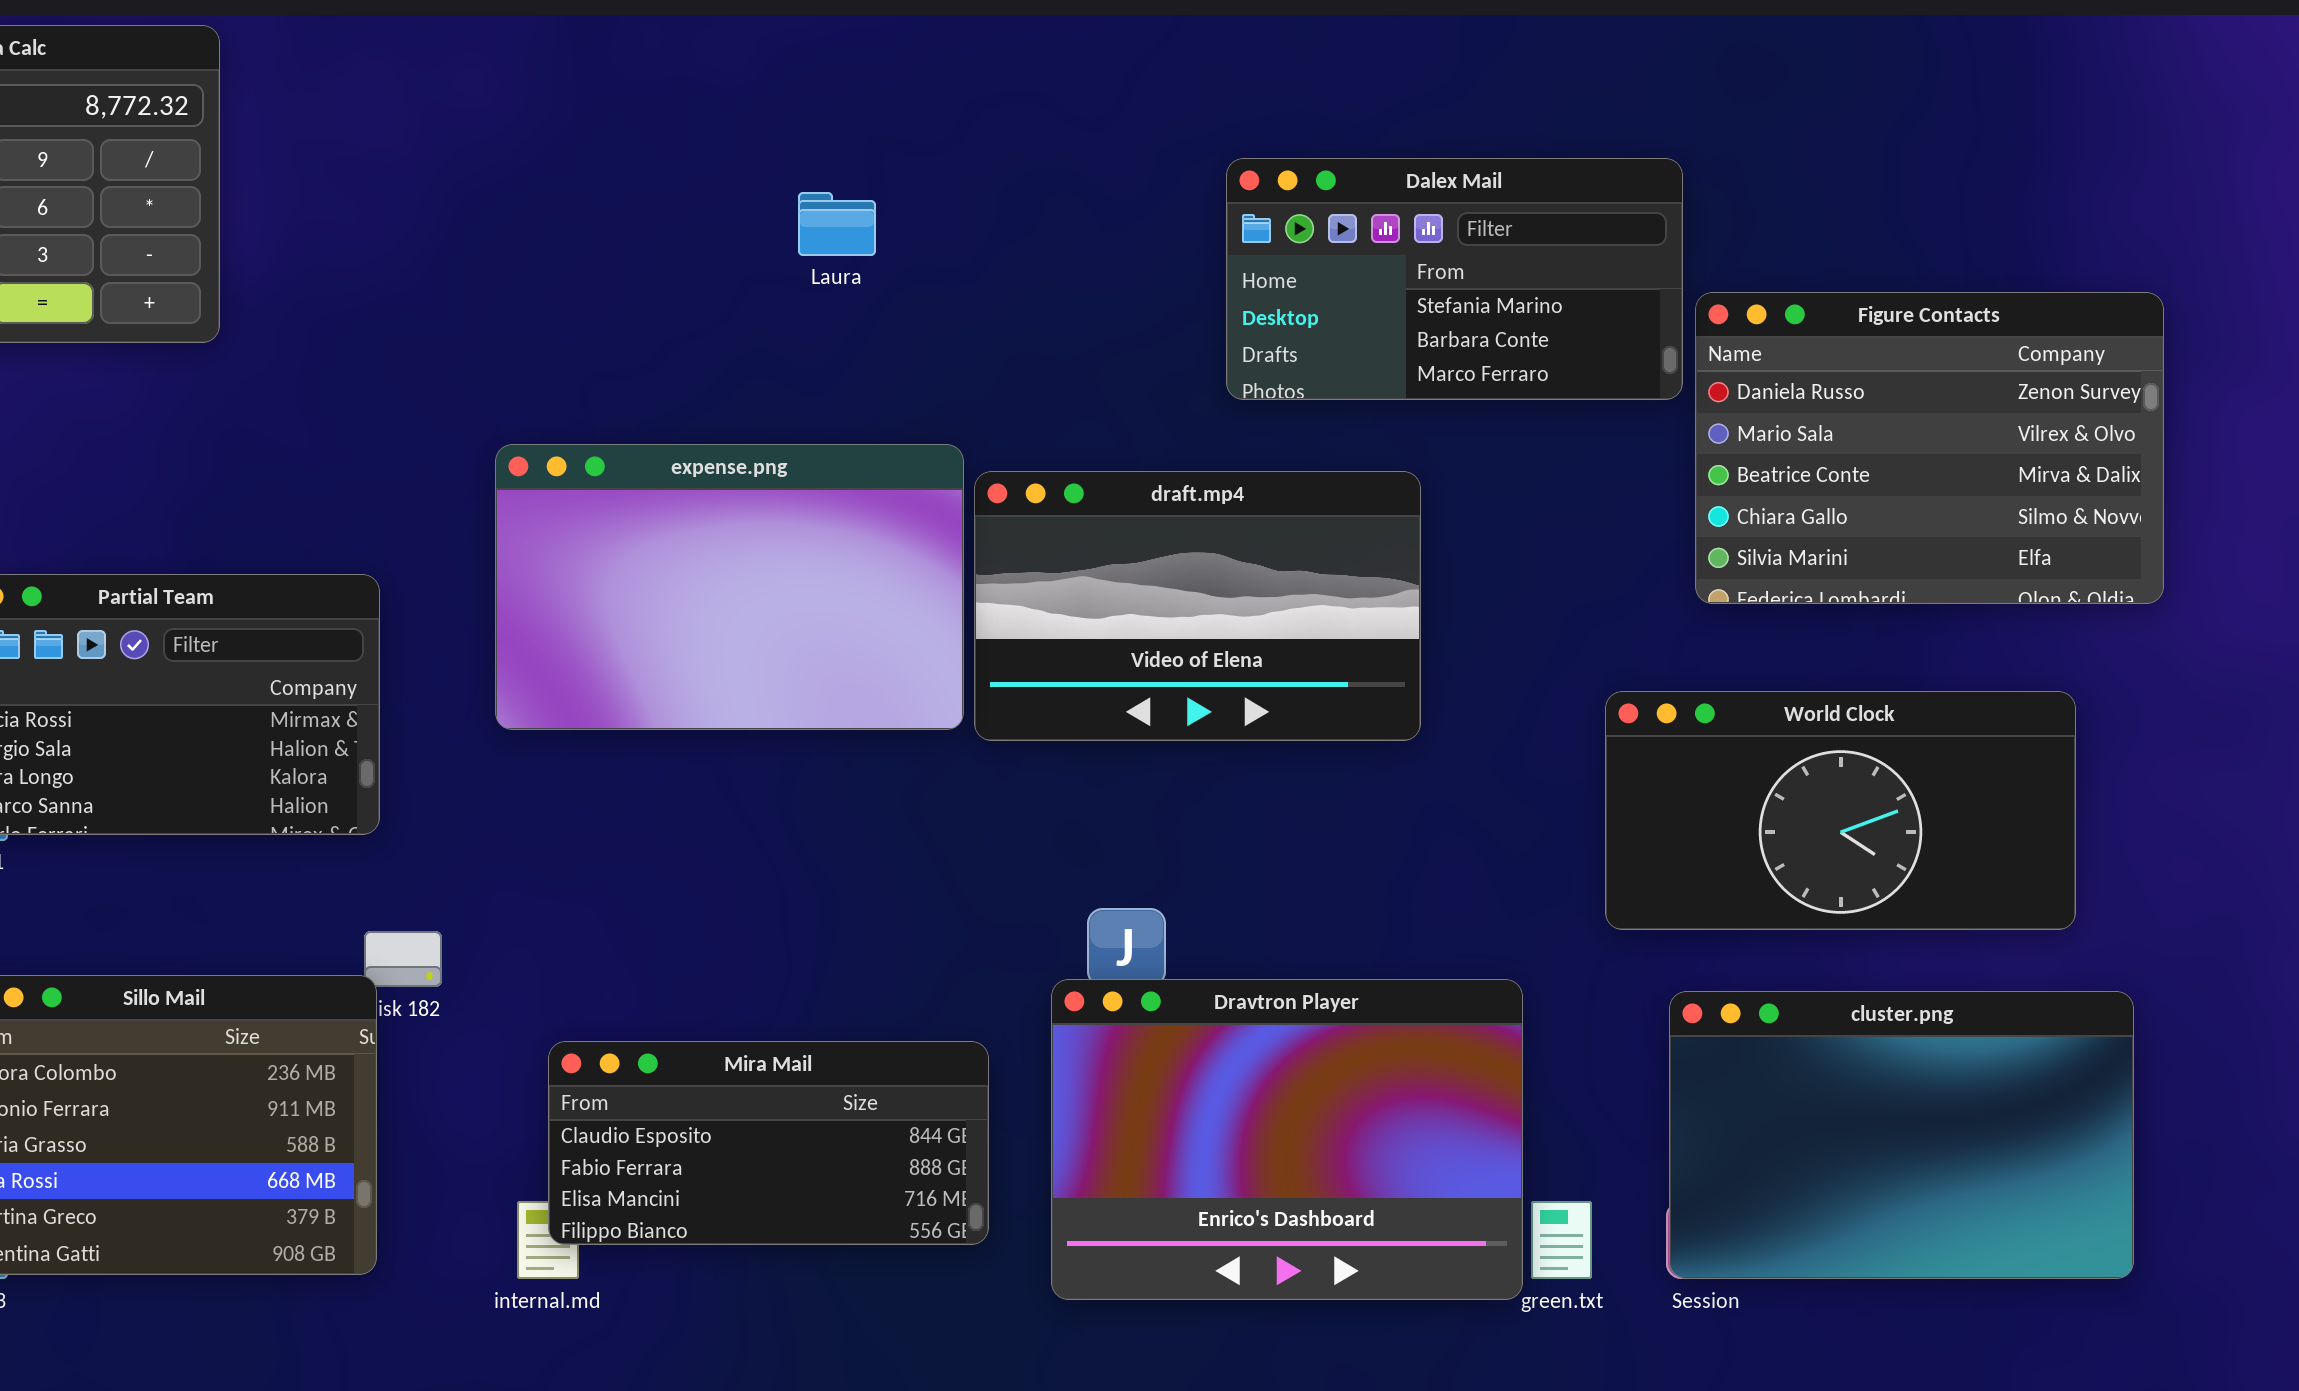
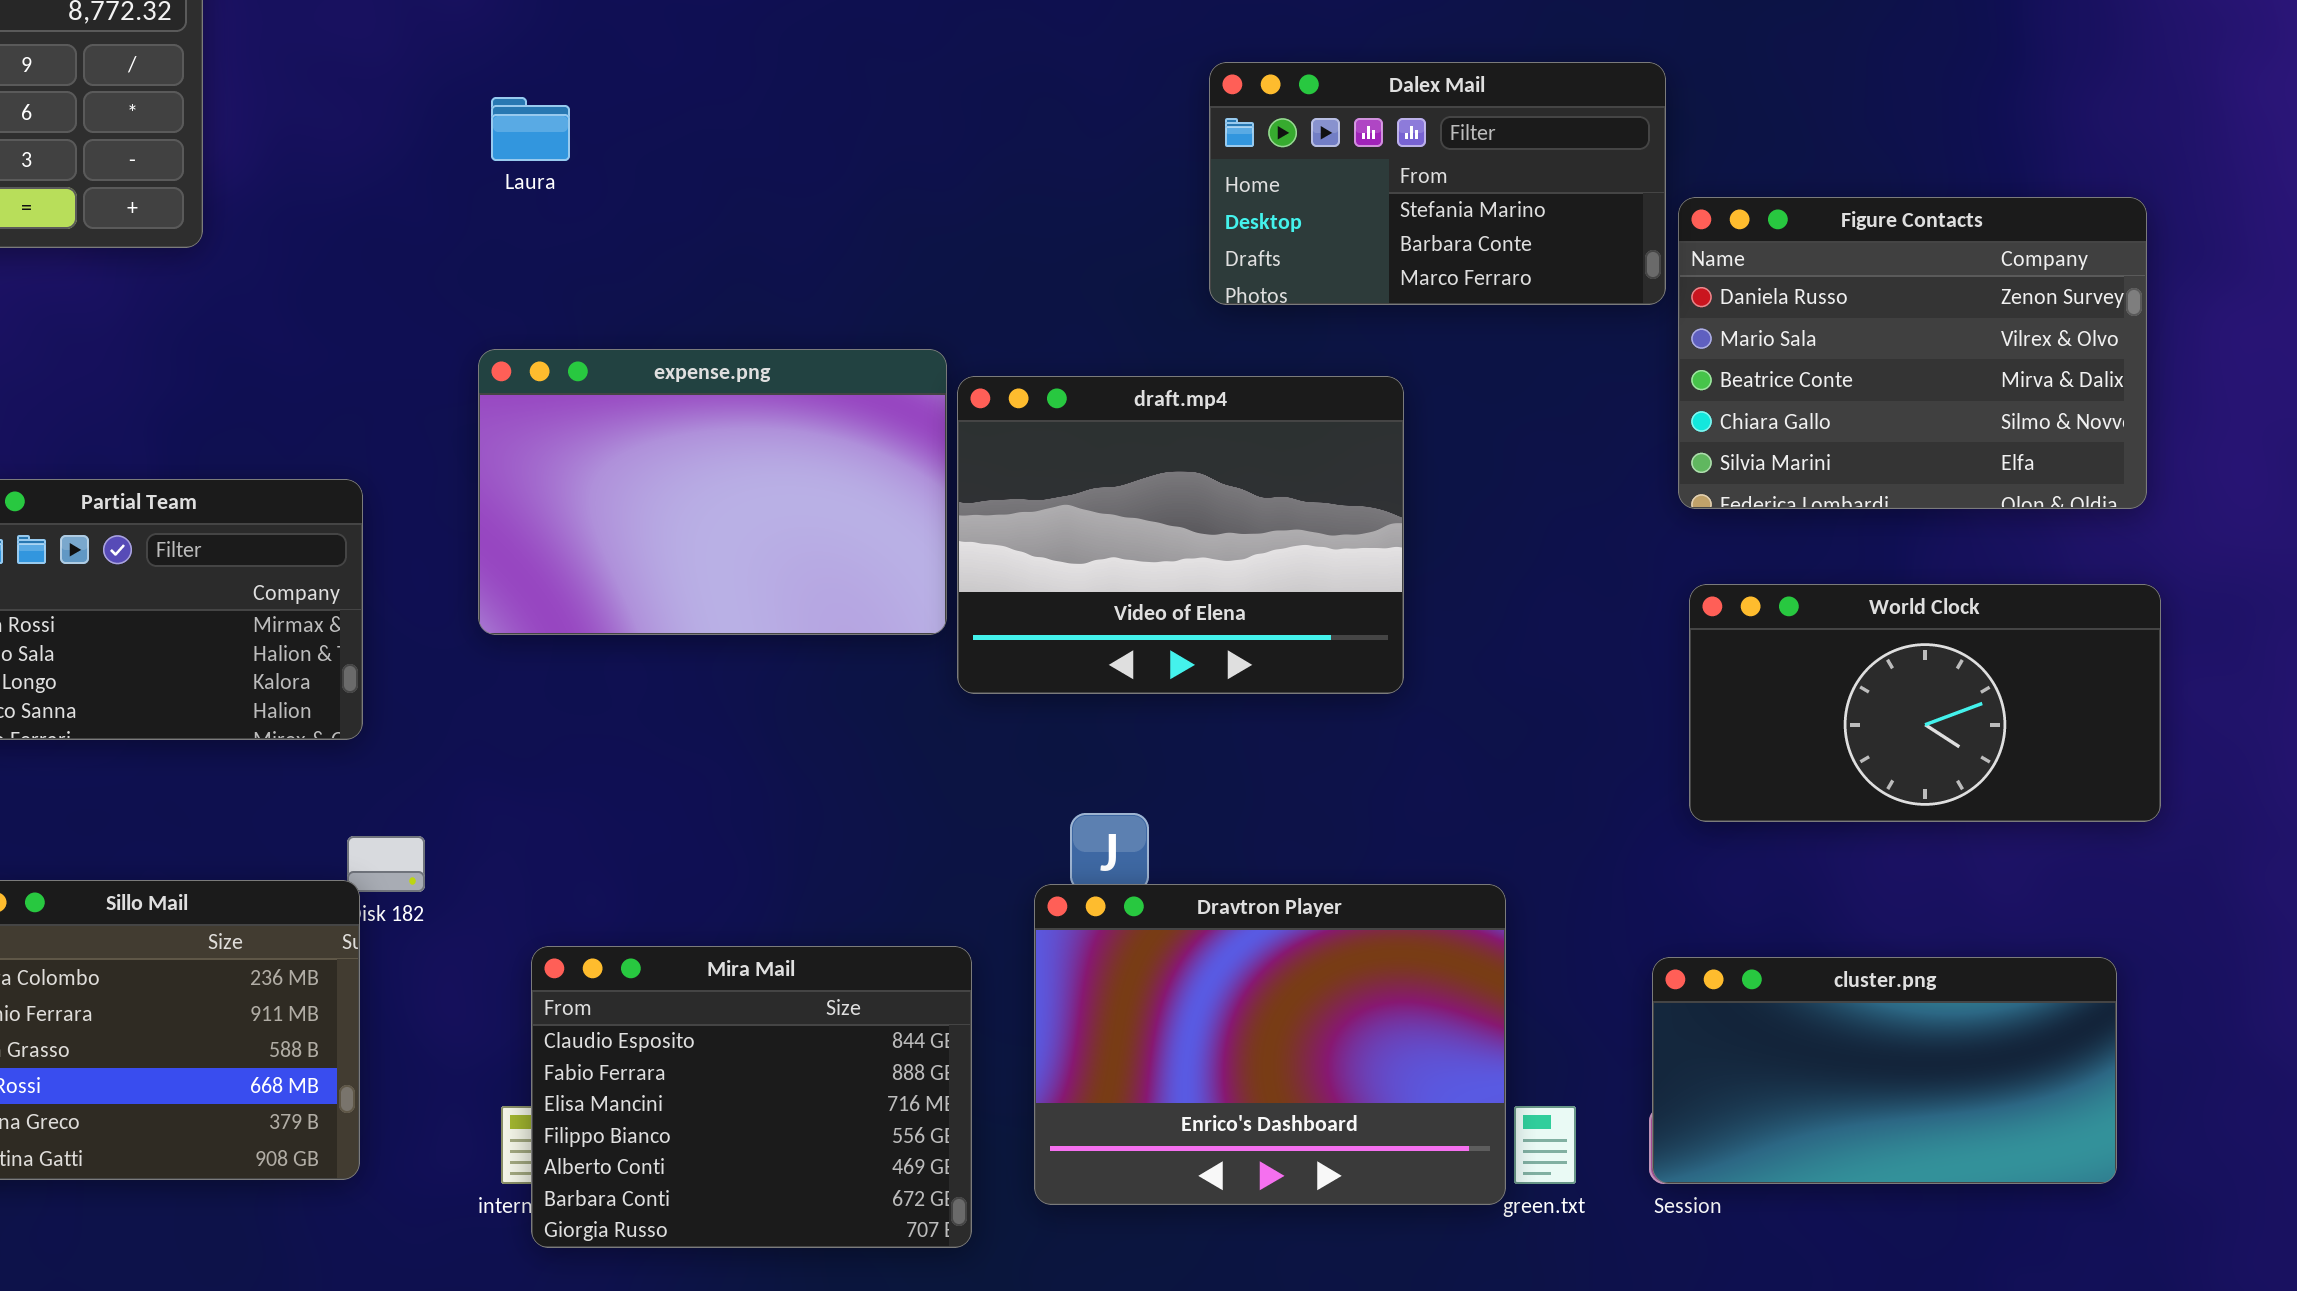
Laura: [798,192,876,256] -> [491,97,570,161], moved
draft.mp4: [974,471,1421,741] -> [957,376,1404,694], resized
World Clock: [1605,691,2076,930] -> [1689,584,2161,822], moved
cluster.png: [1669,991,2134,1279] -> [1652,957,2117,1184], resized
Mira Mail: [548,1041,989,1245] -> [531,946,972,1248], resized

